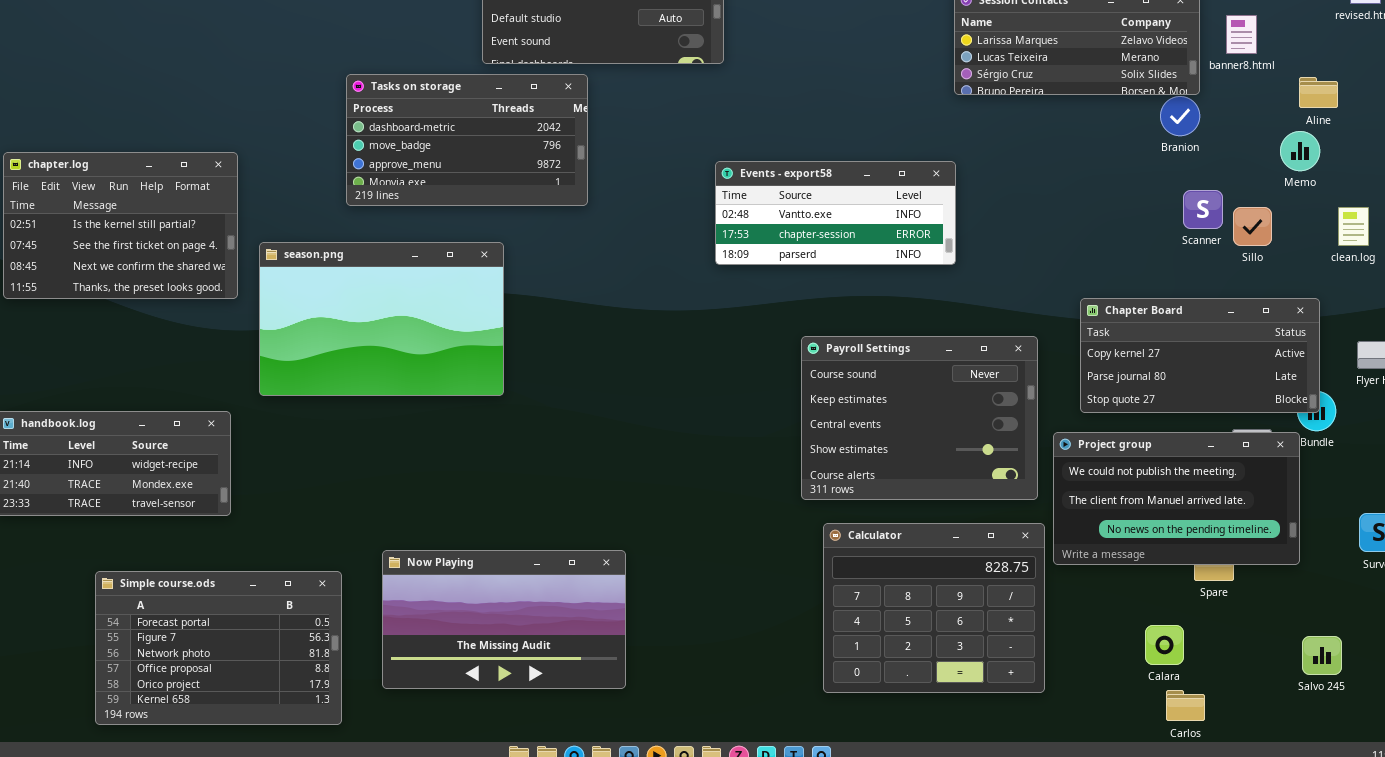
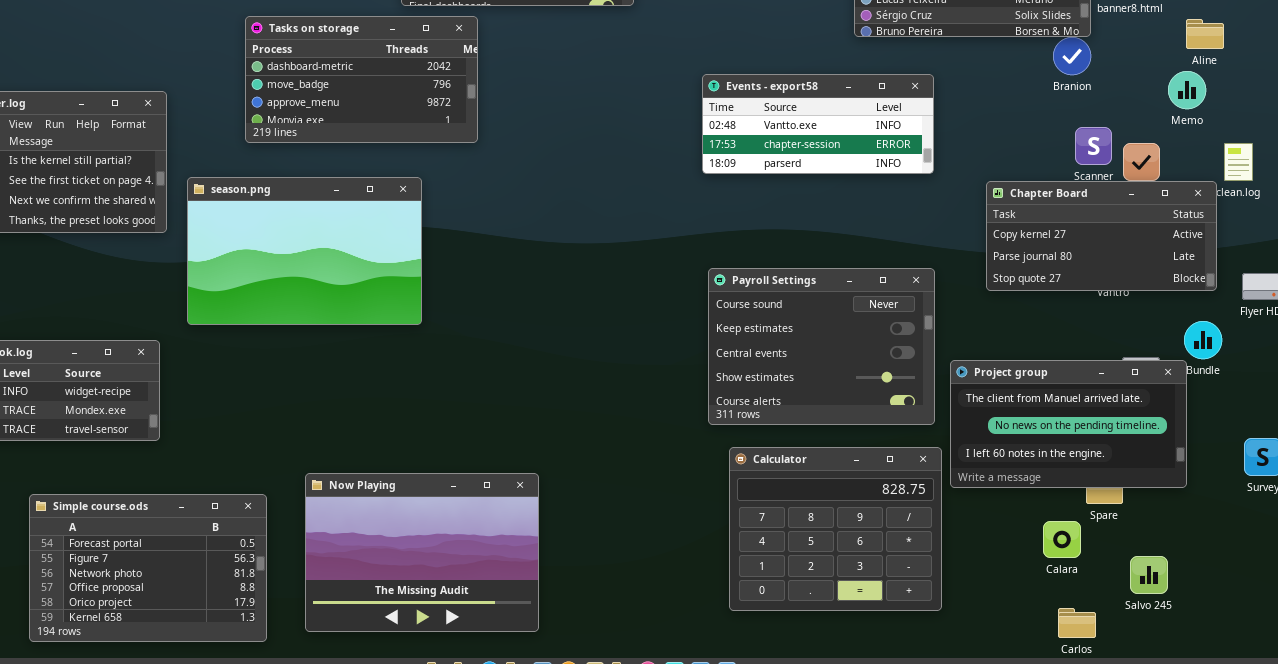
Tasks on storage: [346,74,588,206] -> [245,16,478,143], moved
Events - export58: [715,161,956,265] -> [702,74,934,174], moved
Chapter Board: [1080,298,1320,413] -> [986,181,1217,291], moved
Project group: [1053,432,1300,565] -> [950,360,1187,488], scrolled down 1 row
Now Playing: [382,550,626,689] -> [305,473,539,632], resized
Calara: [1145,625,1184,665] -> [1043,521,1081,558], moved
Salvo 245: [1302,636,1342,675] -> [1130,556,1168,594], moved

